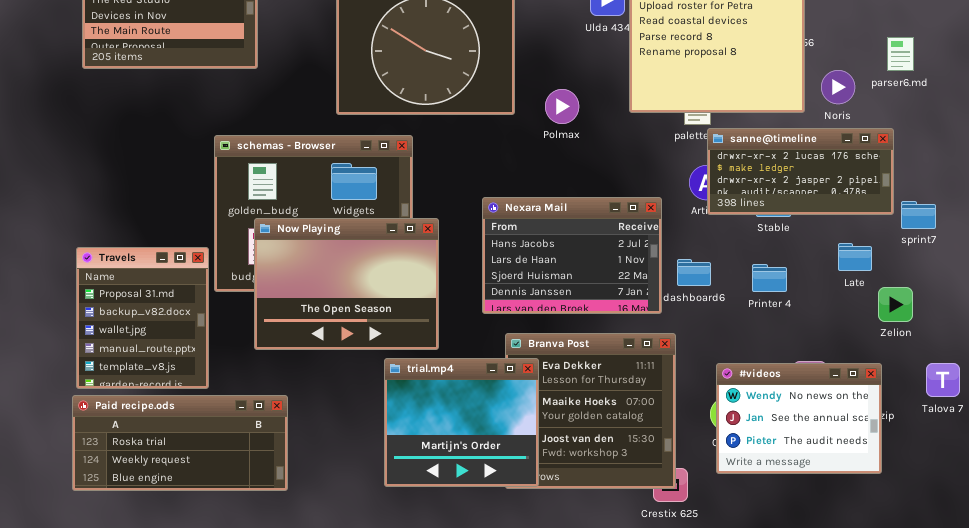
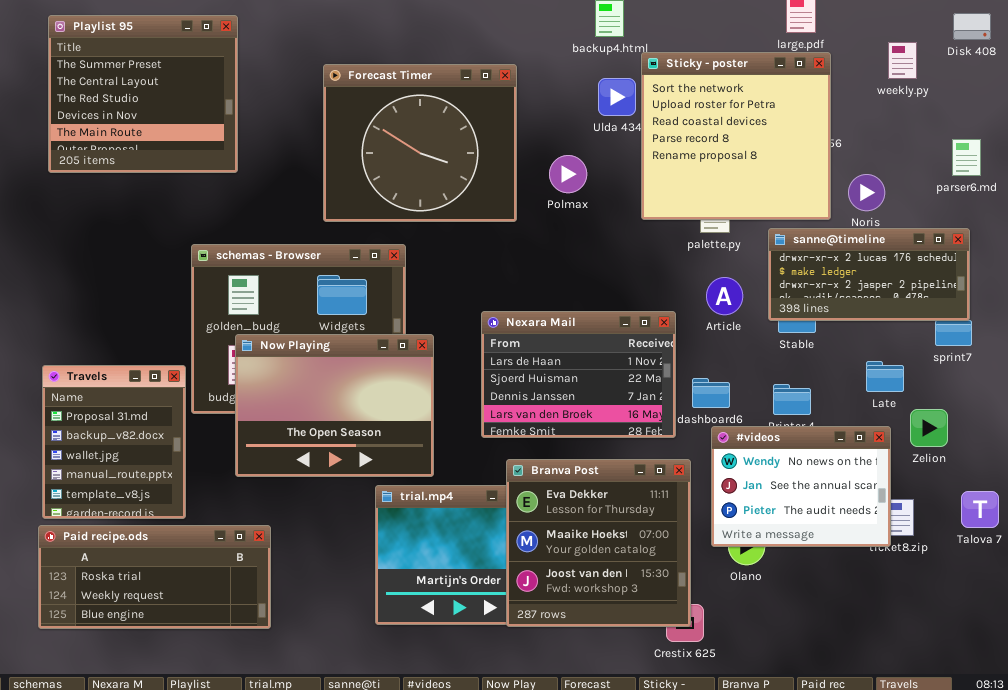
parser6.md: [887,37,914,71] -> [952,139,981,176], moved
Polmax: [545,89,579,124] -> [549,155,587,193], moved
sanne@timeline: [707,128,894,215] -> [768,228,970,321], moved
Nexara Mail: [482,197,662,314] -> [481,311,676,438], scrolled down 1 row
Branva Post: [505,333,676,489] -> [506,459,691,627], raised
#videos: [716,363,882,474] -> [711,426,891,547], moved

